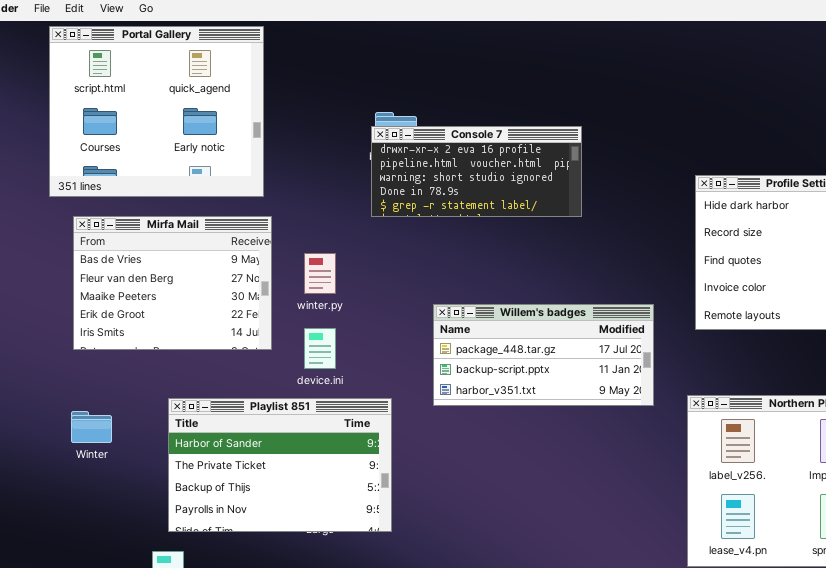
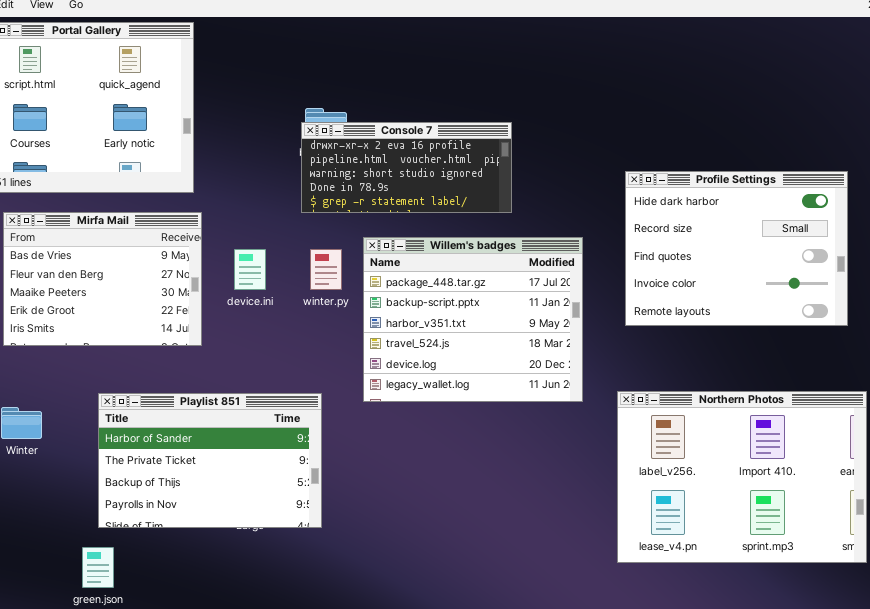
winter.py: [304,253,336,294] -> [310,249,342,290], moved
Willem's badges: [433,304,654,406] -> [363,237,583,402], resized
device.ini: [304,328,336,369] -> [234,249,266,290], moved

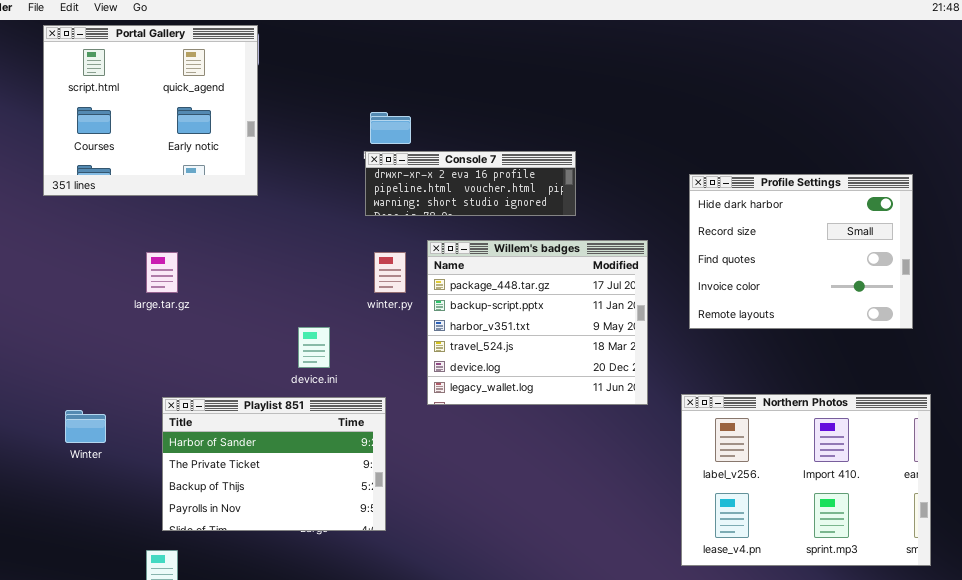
Console 7: [301,122,512,213] -> [365,151,576,216], resized
Mirfa Mail: [3,212,202,346] -> none, closed
device.ini: [234,249,266,290] -> [298,327,330,368], moved

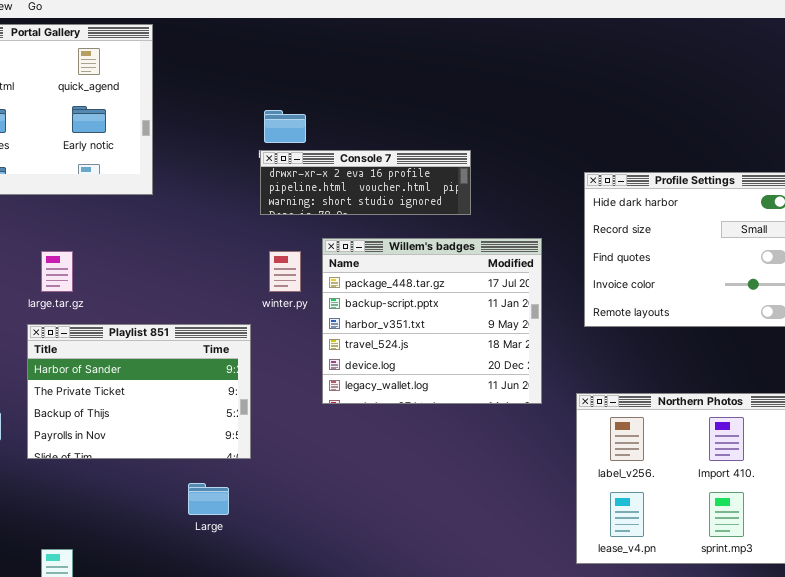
Playlist 851: [162,397,386,531] -> [27,324,251,459], moved

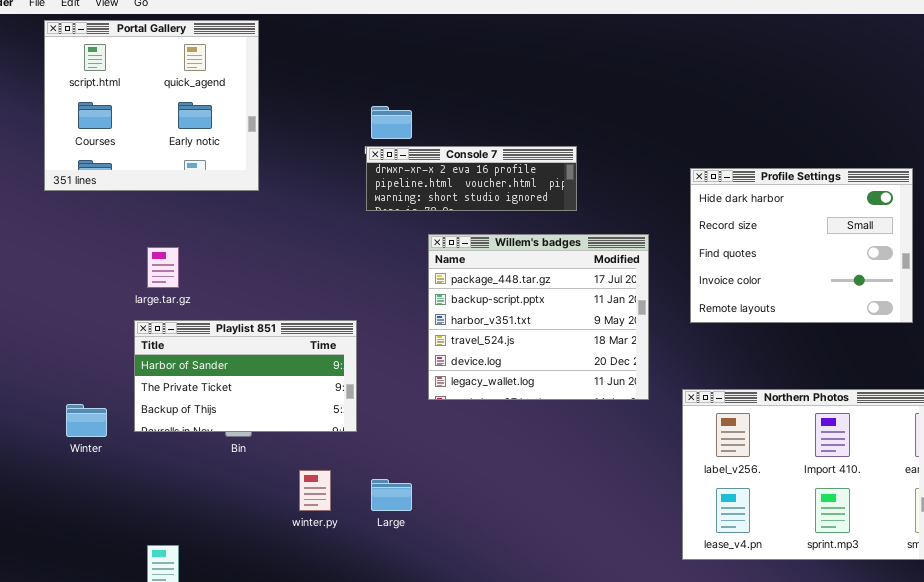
winter.py: [269,251,301,292] -> [299,470,331,511], moved
Playlist 851: [27,324,251,459] -> [134,320,357,432], resized
Large: [188,483,229,515] -> [371,479,412,511], moved

